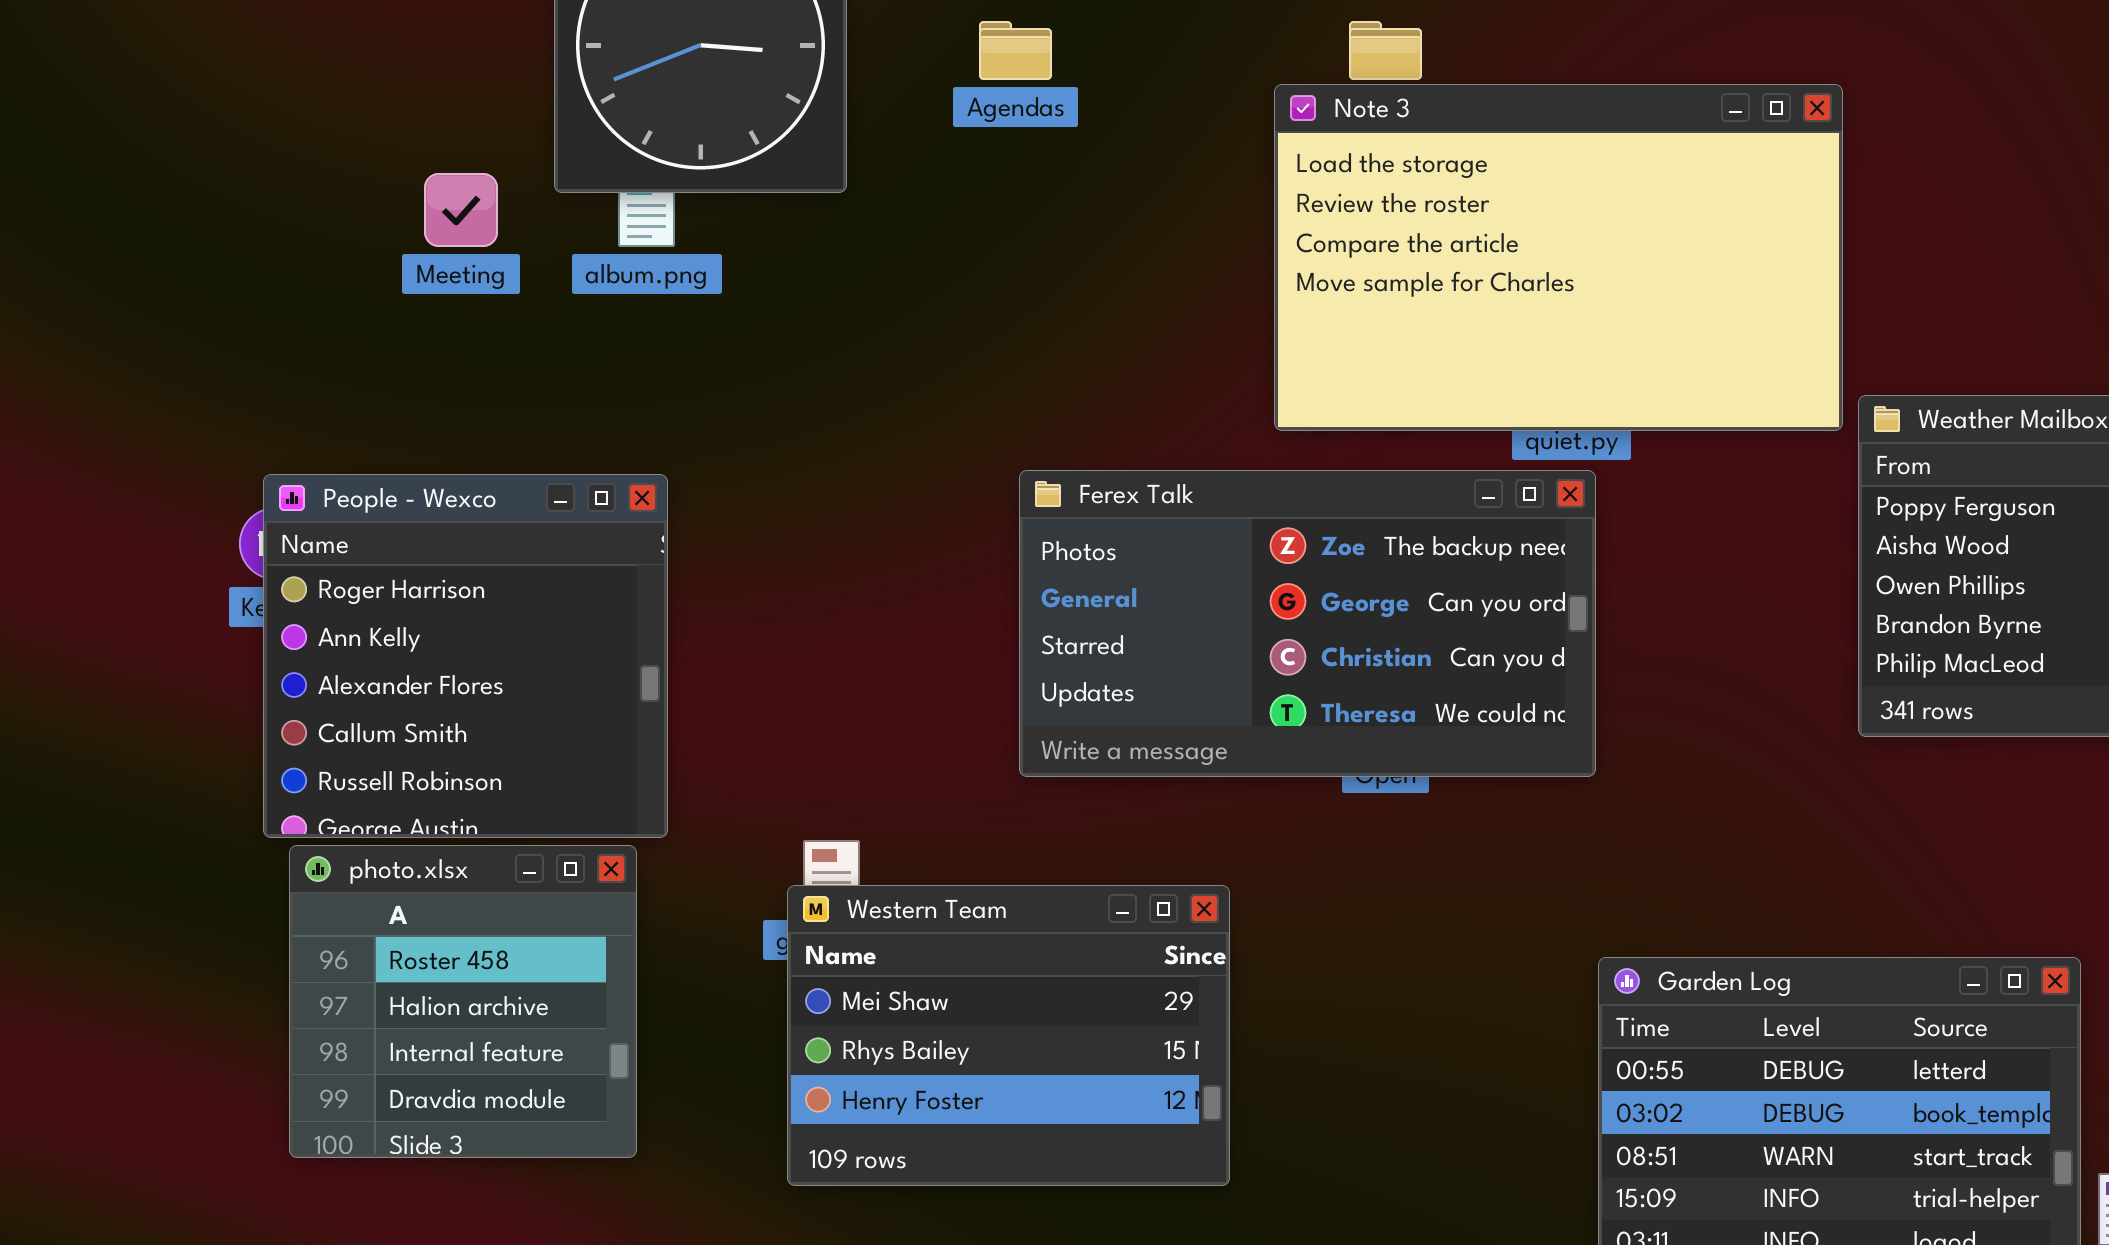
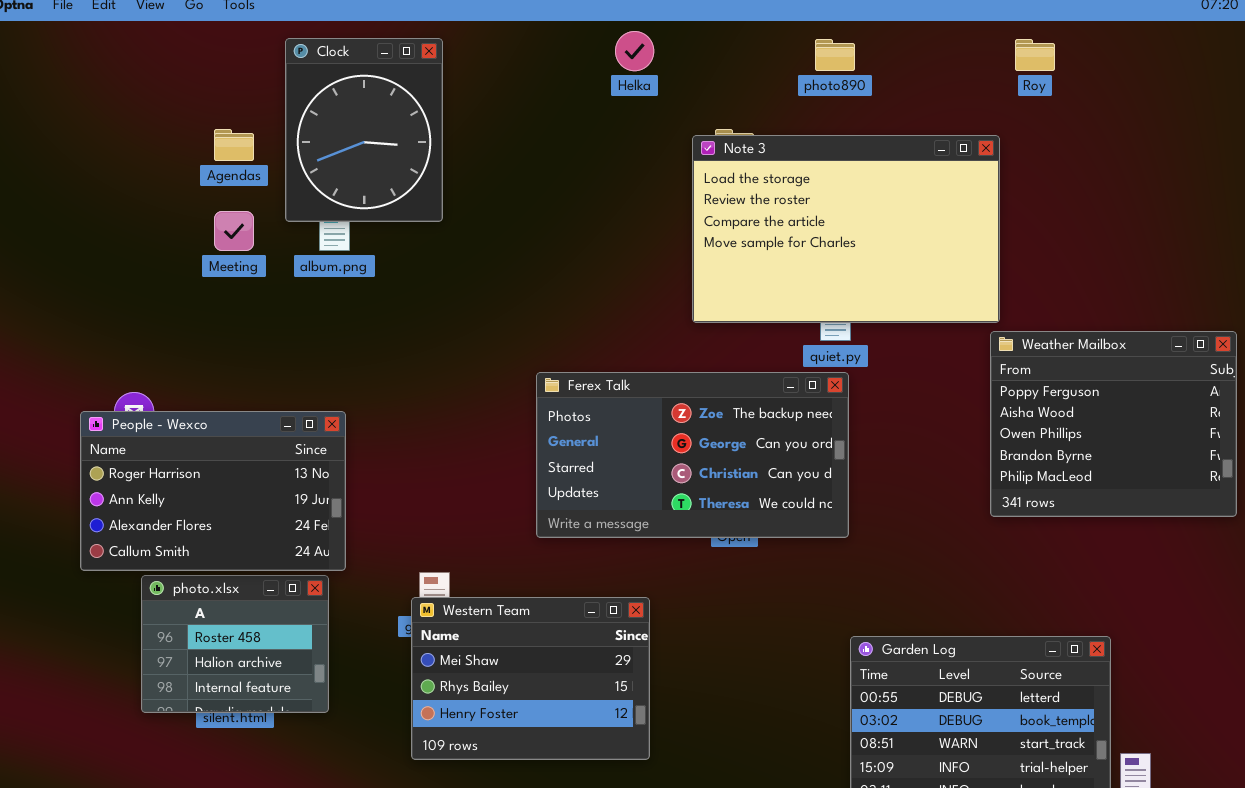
Agendas: [979,21,1052,80] -> [214,129,254,161], moved
Note 3: [1274,84,1843,431] -> [692,135,1000,323], moved
People - Wexco: [263,474,668,838] -> [80,411,346,571], resized
photo.xlsx: [289,845,637,1158] -> [141,575,329,713], resized

